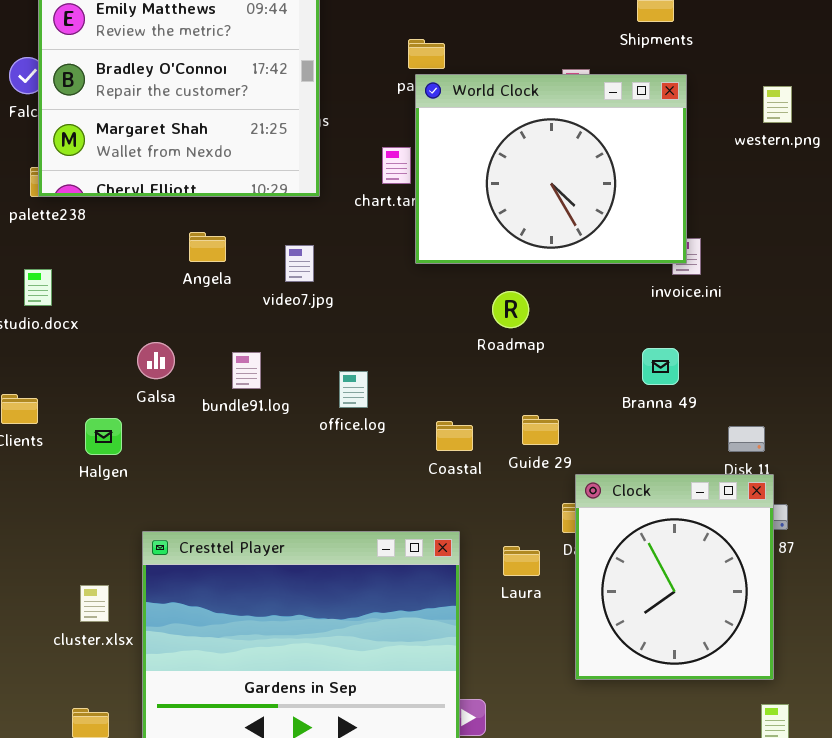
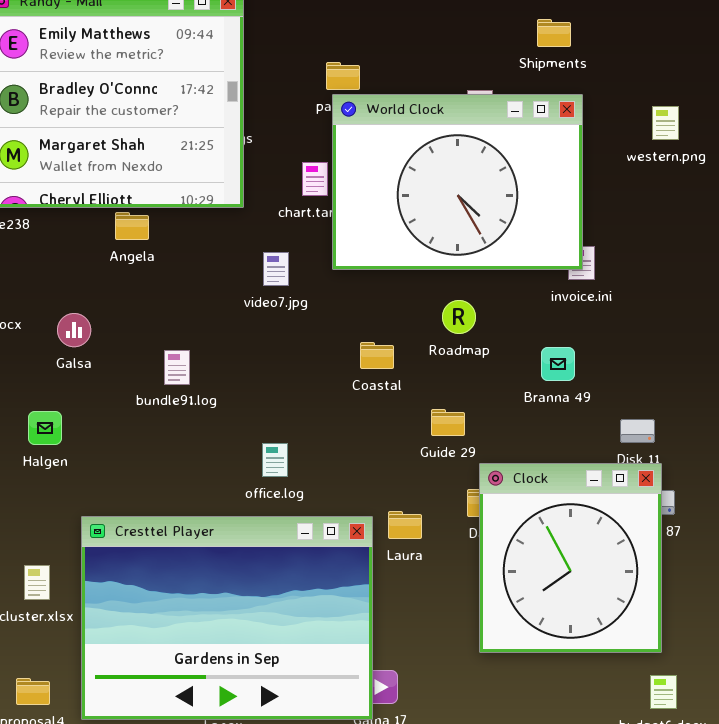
Angela: [189,232,226,262] -> [115,212,149,240], moved
video7.jpg: [285,245,314,282] -> [263,252,289,286], moved
Roadmap: [492,291,529,328] -> [442,300,476,334], moved
Galsa: [137,342,175,379] -> [57,313,91,347], moved
office.log: [339,371,368,408] -> [262,443,288,477], moved
Coastal: [436,421,473,451] -> [360,342,394,369], moved
Laura: [503,546,540,576] -> [388,511,422,539], moved

